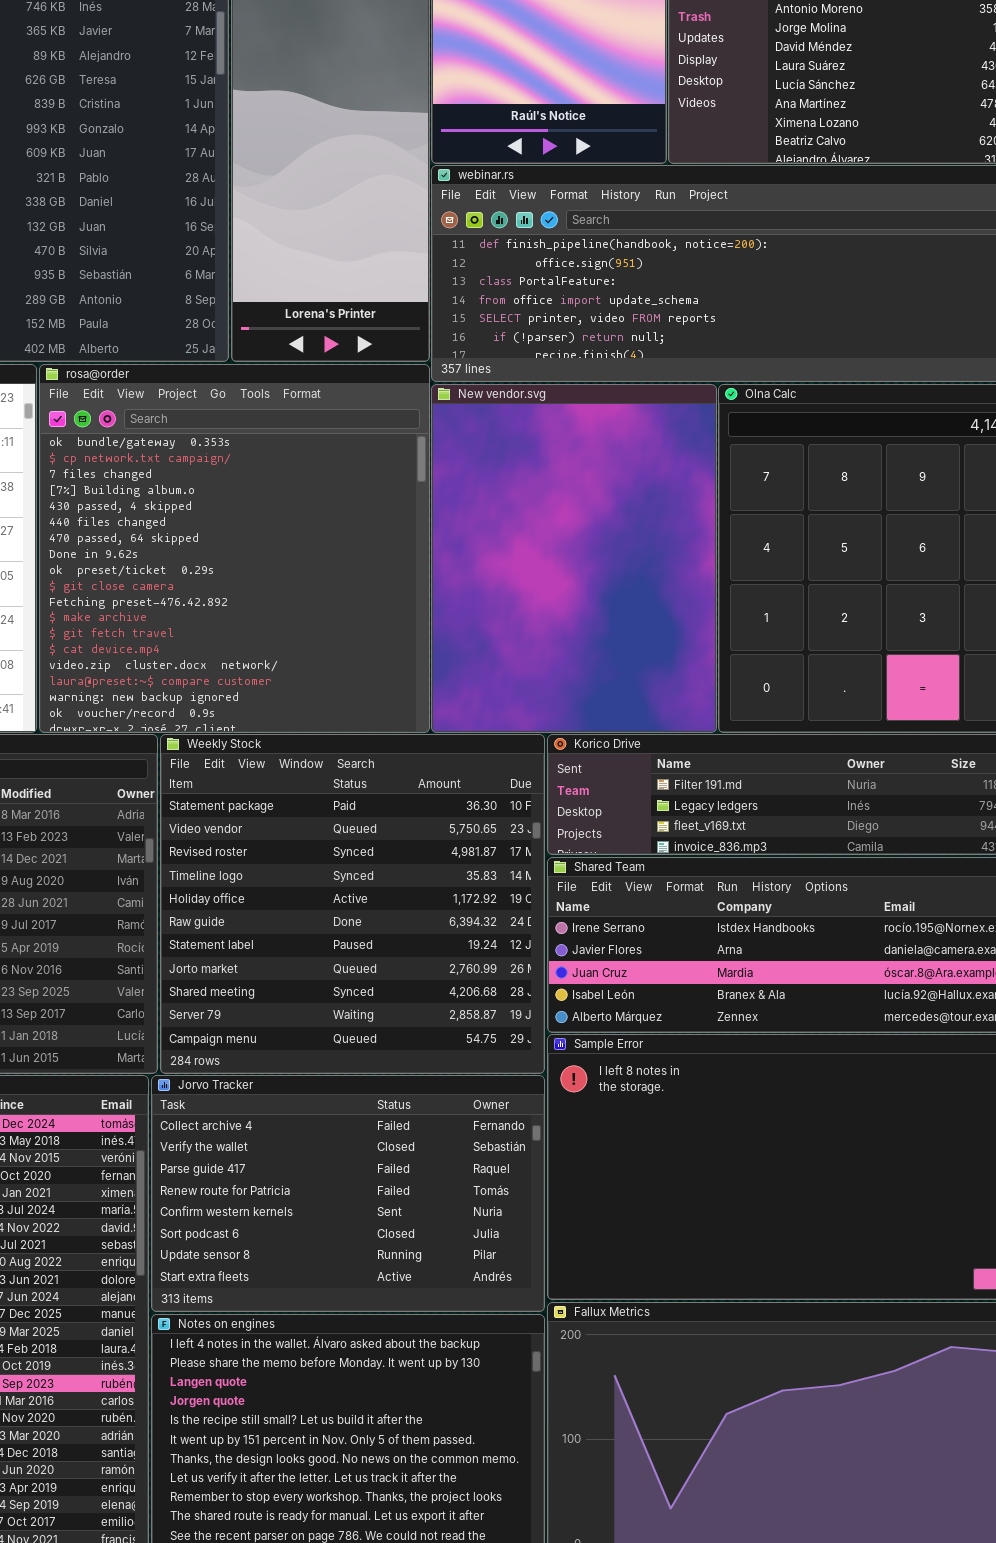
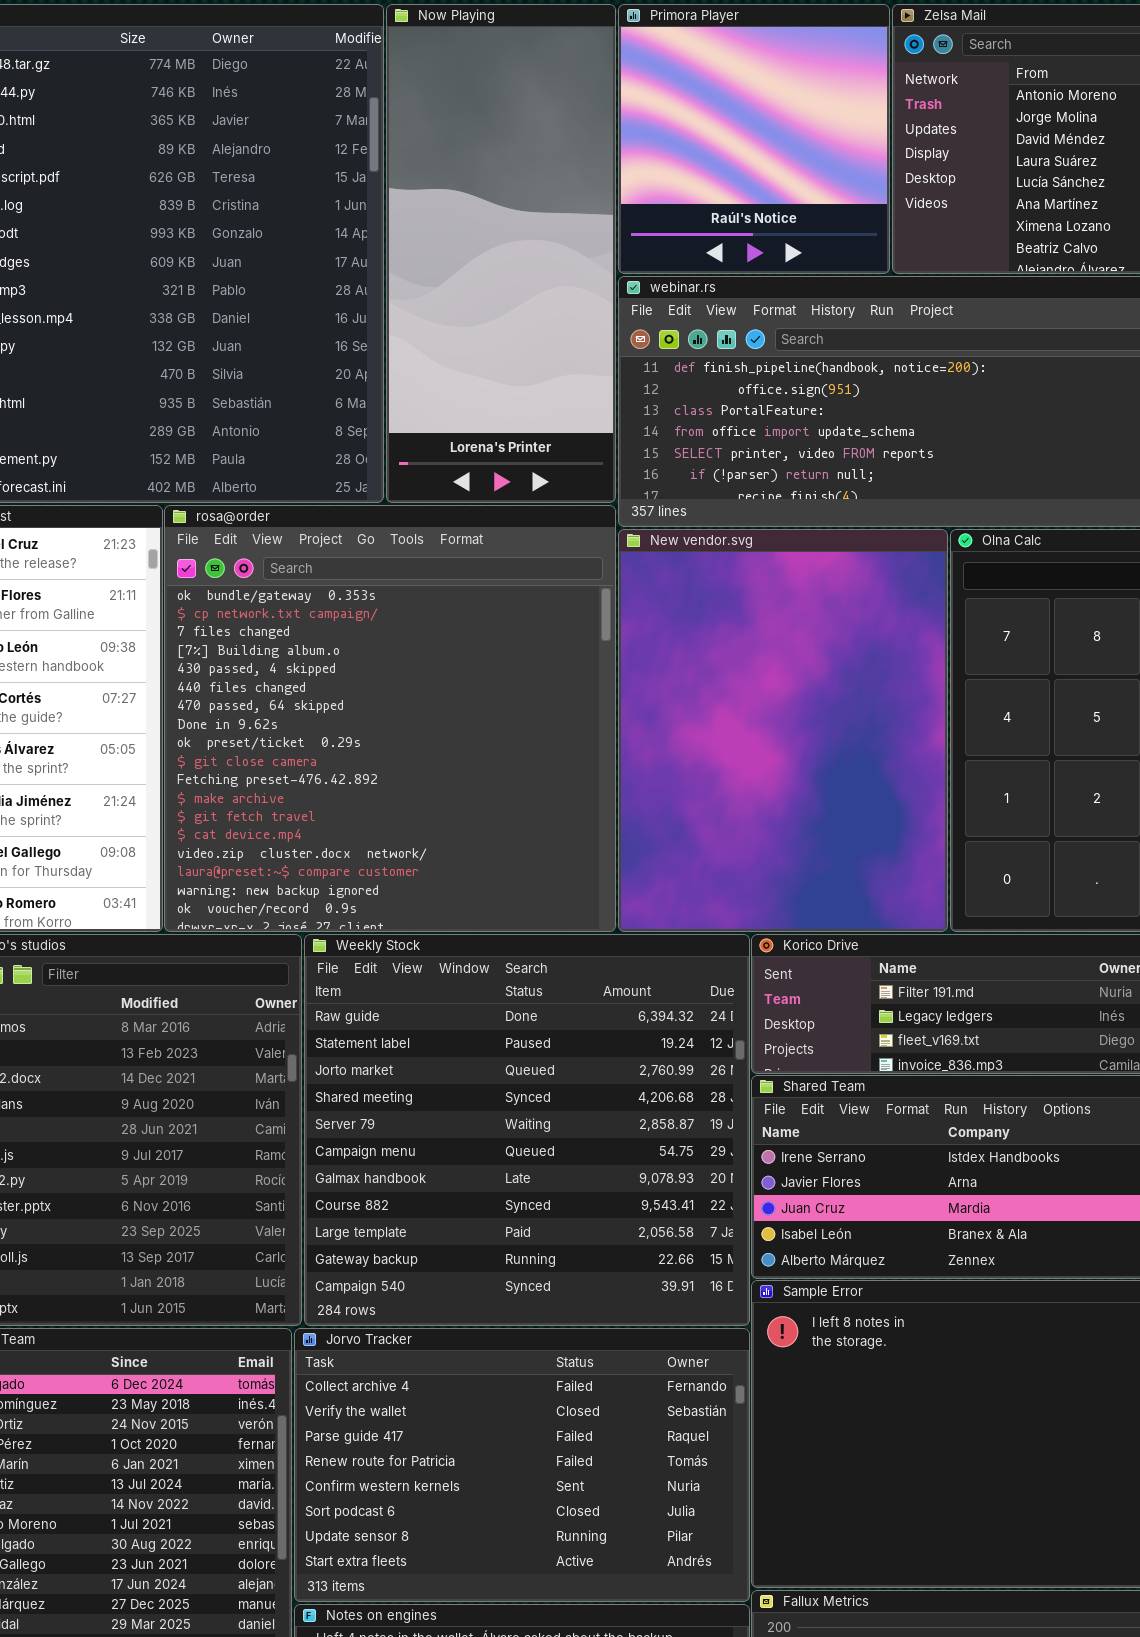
Weekly Stock: [160,734,545,1074] -> [304,934,750,1326], scrolled down 5 rows

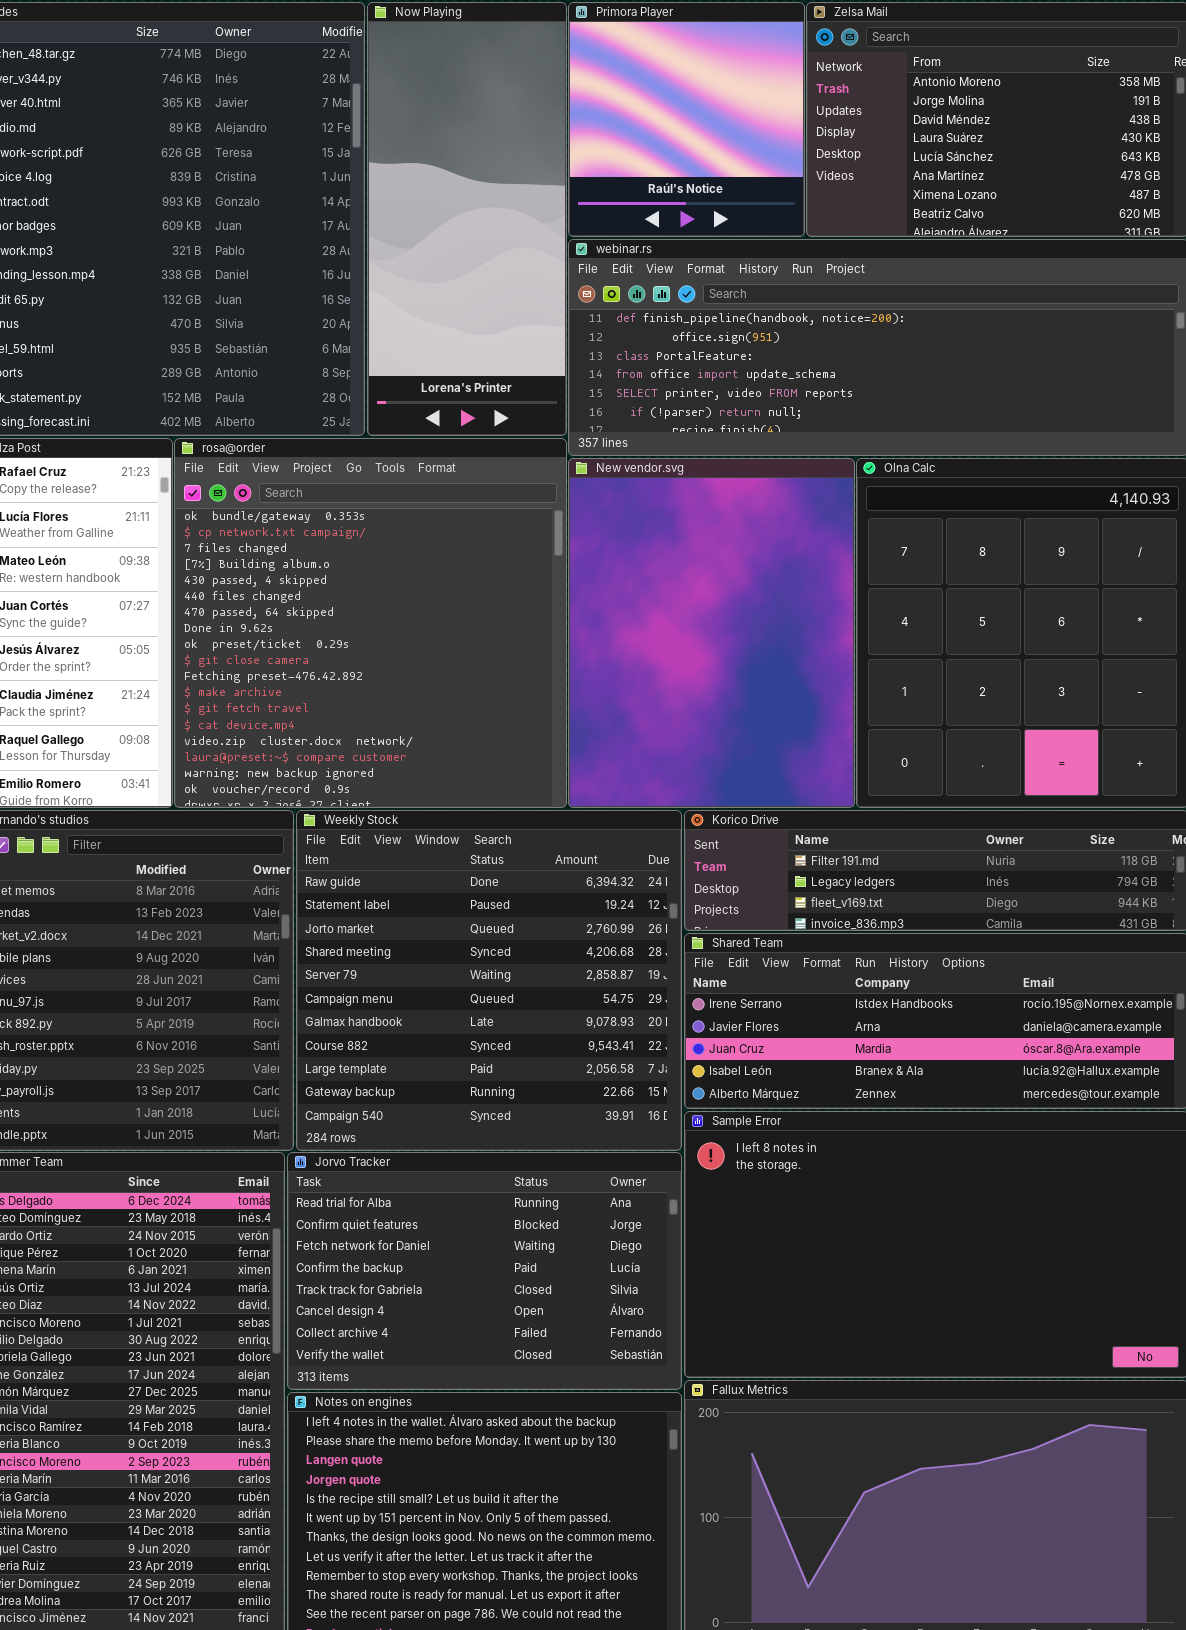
Jorvo Tracker: [294,1328,750,1602] -> [287,1152,682,1390], scrolled up 6 rows

